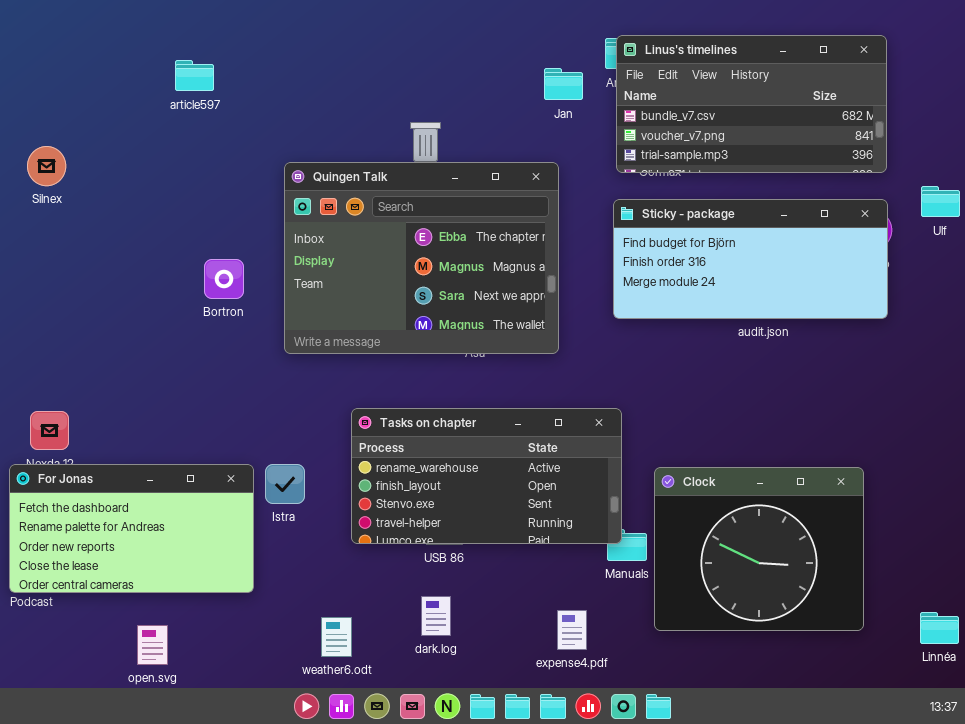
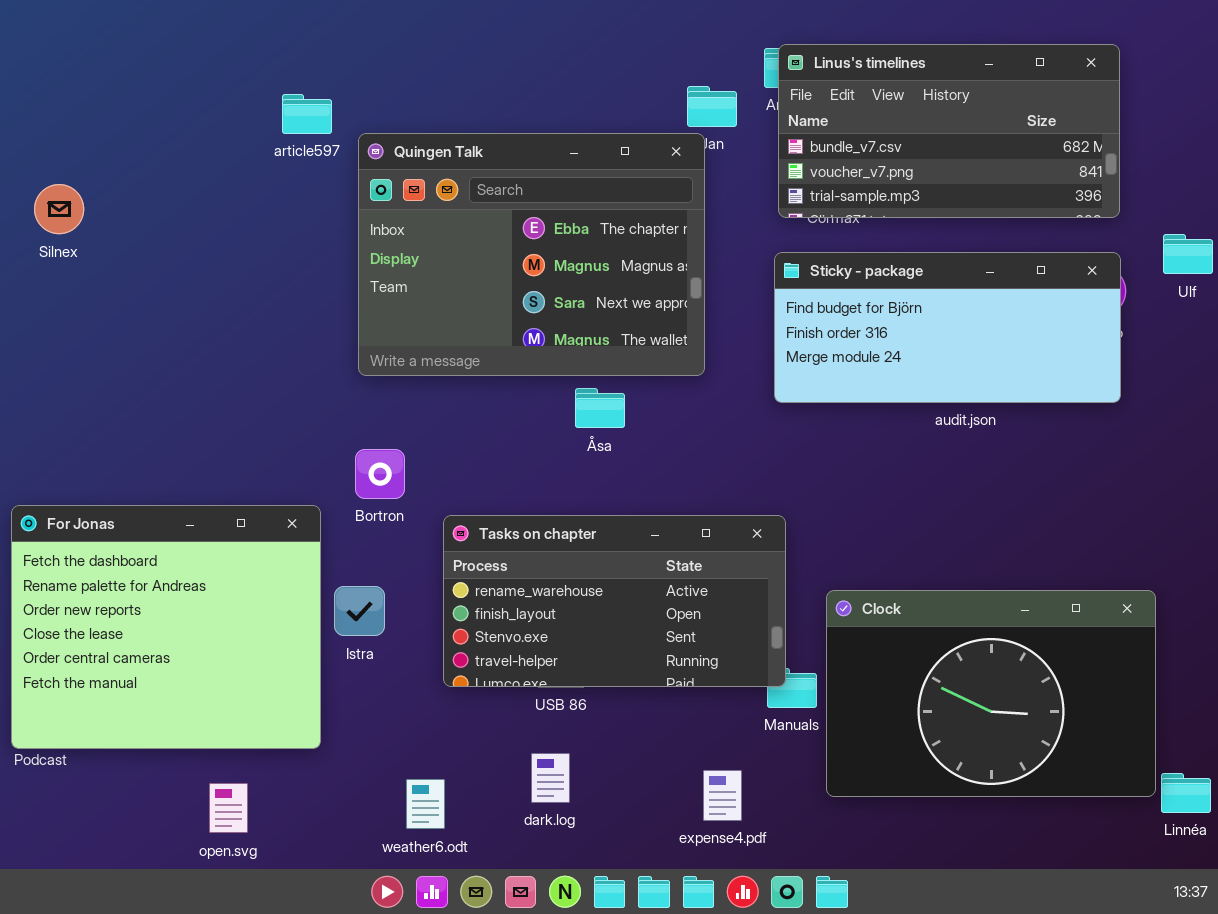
article597: [175,60,214,91] -> [282,94,332,134], moved
Quingen Talk: [284,162,559,354] -> [358,133,705,376], moved
Bortron: [204,259,244,299] -> [355,449,405,499], moved
For Jonas: [9,464,254,593] -> [11,505,321,749], resized
Clock: [654,467,864,631] -> [826,590,1156,797], resized
open.svg: [137,625,168,665] -> [209,783,248,833], moved

